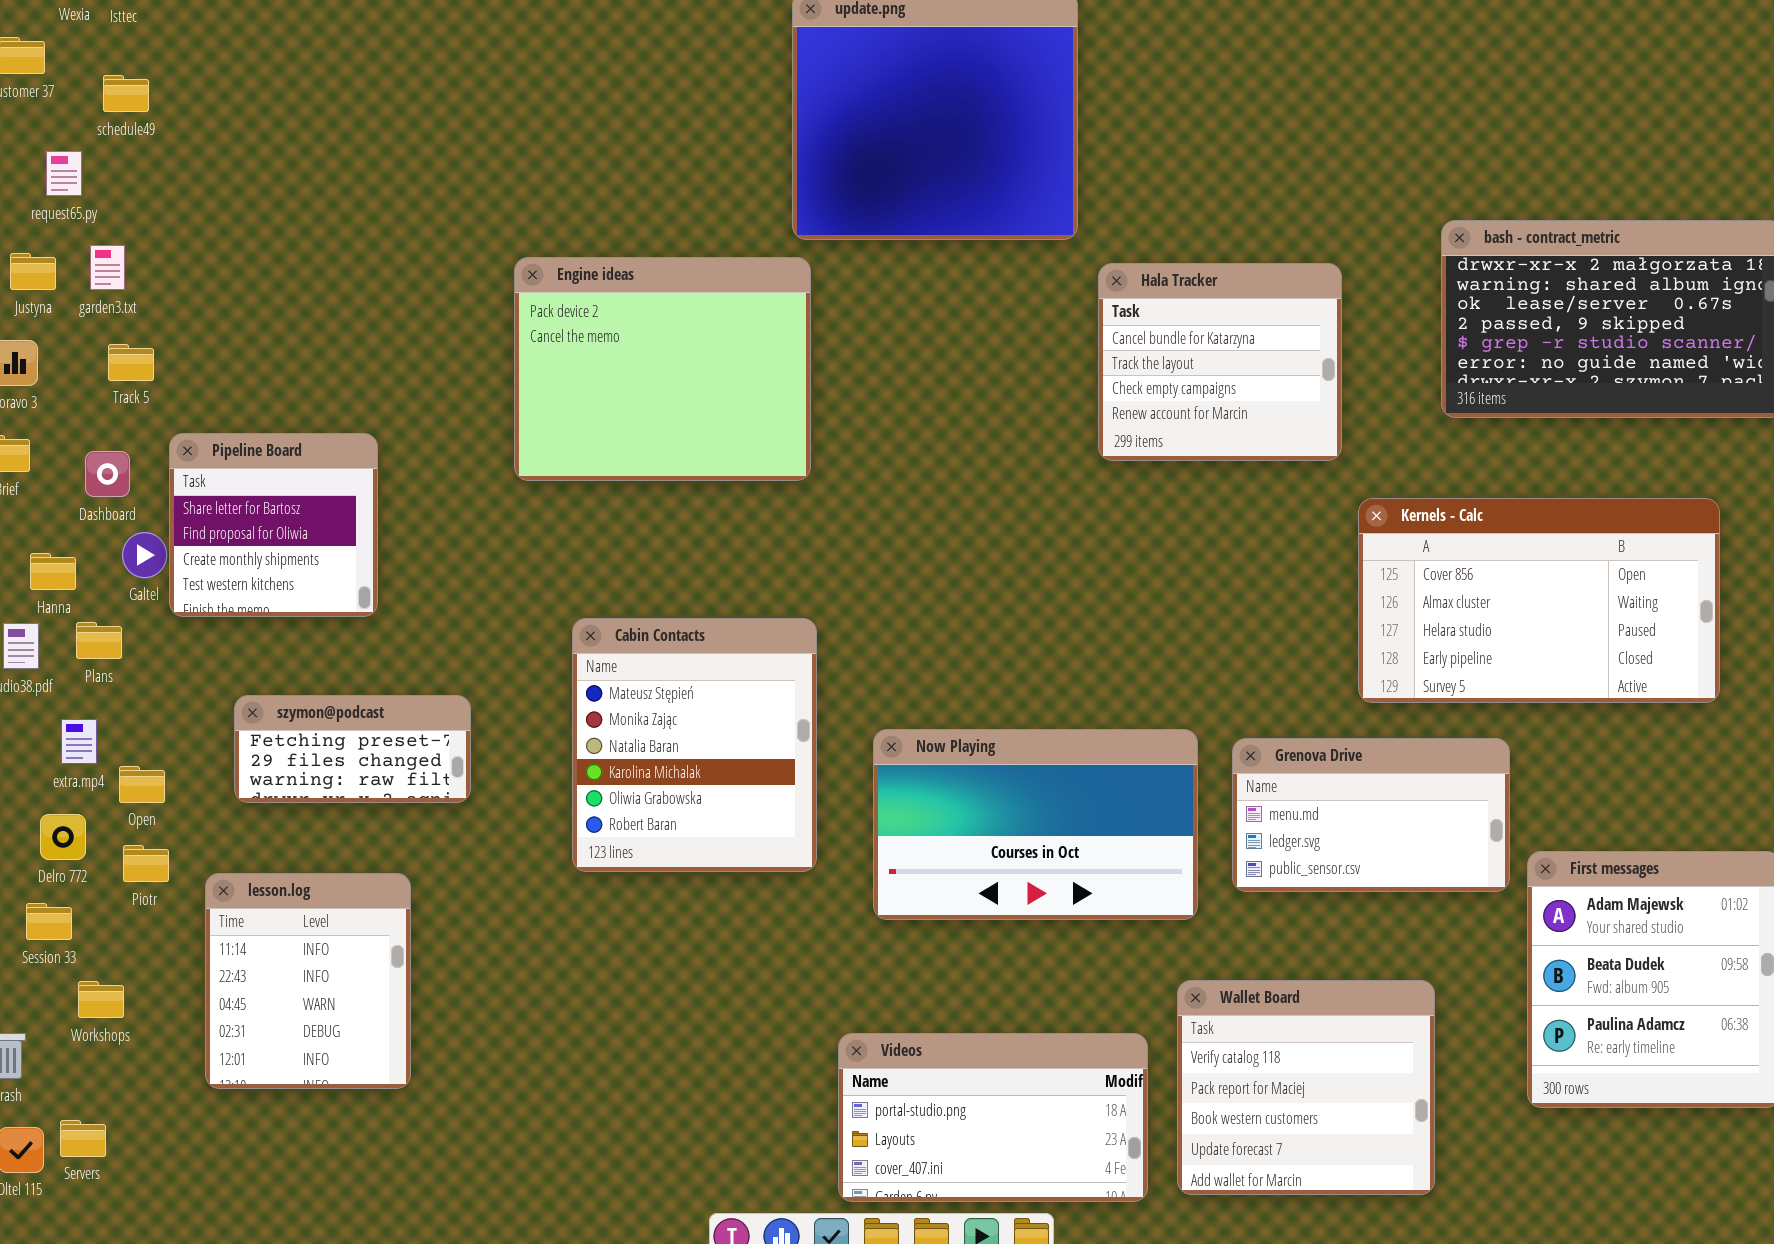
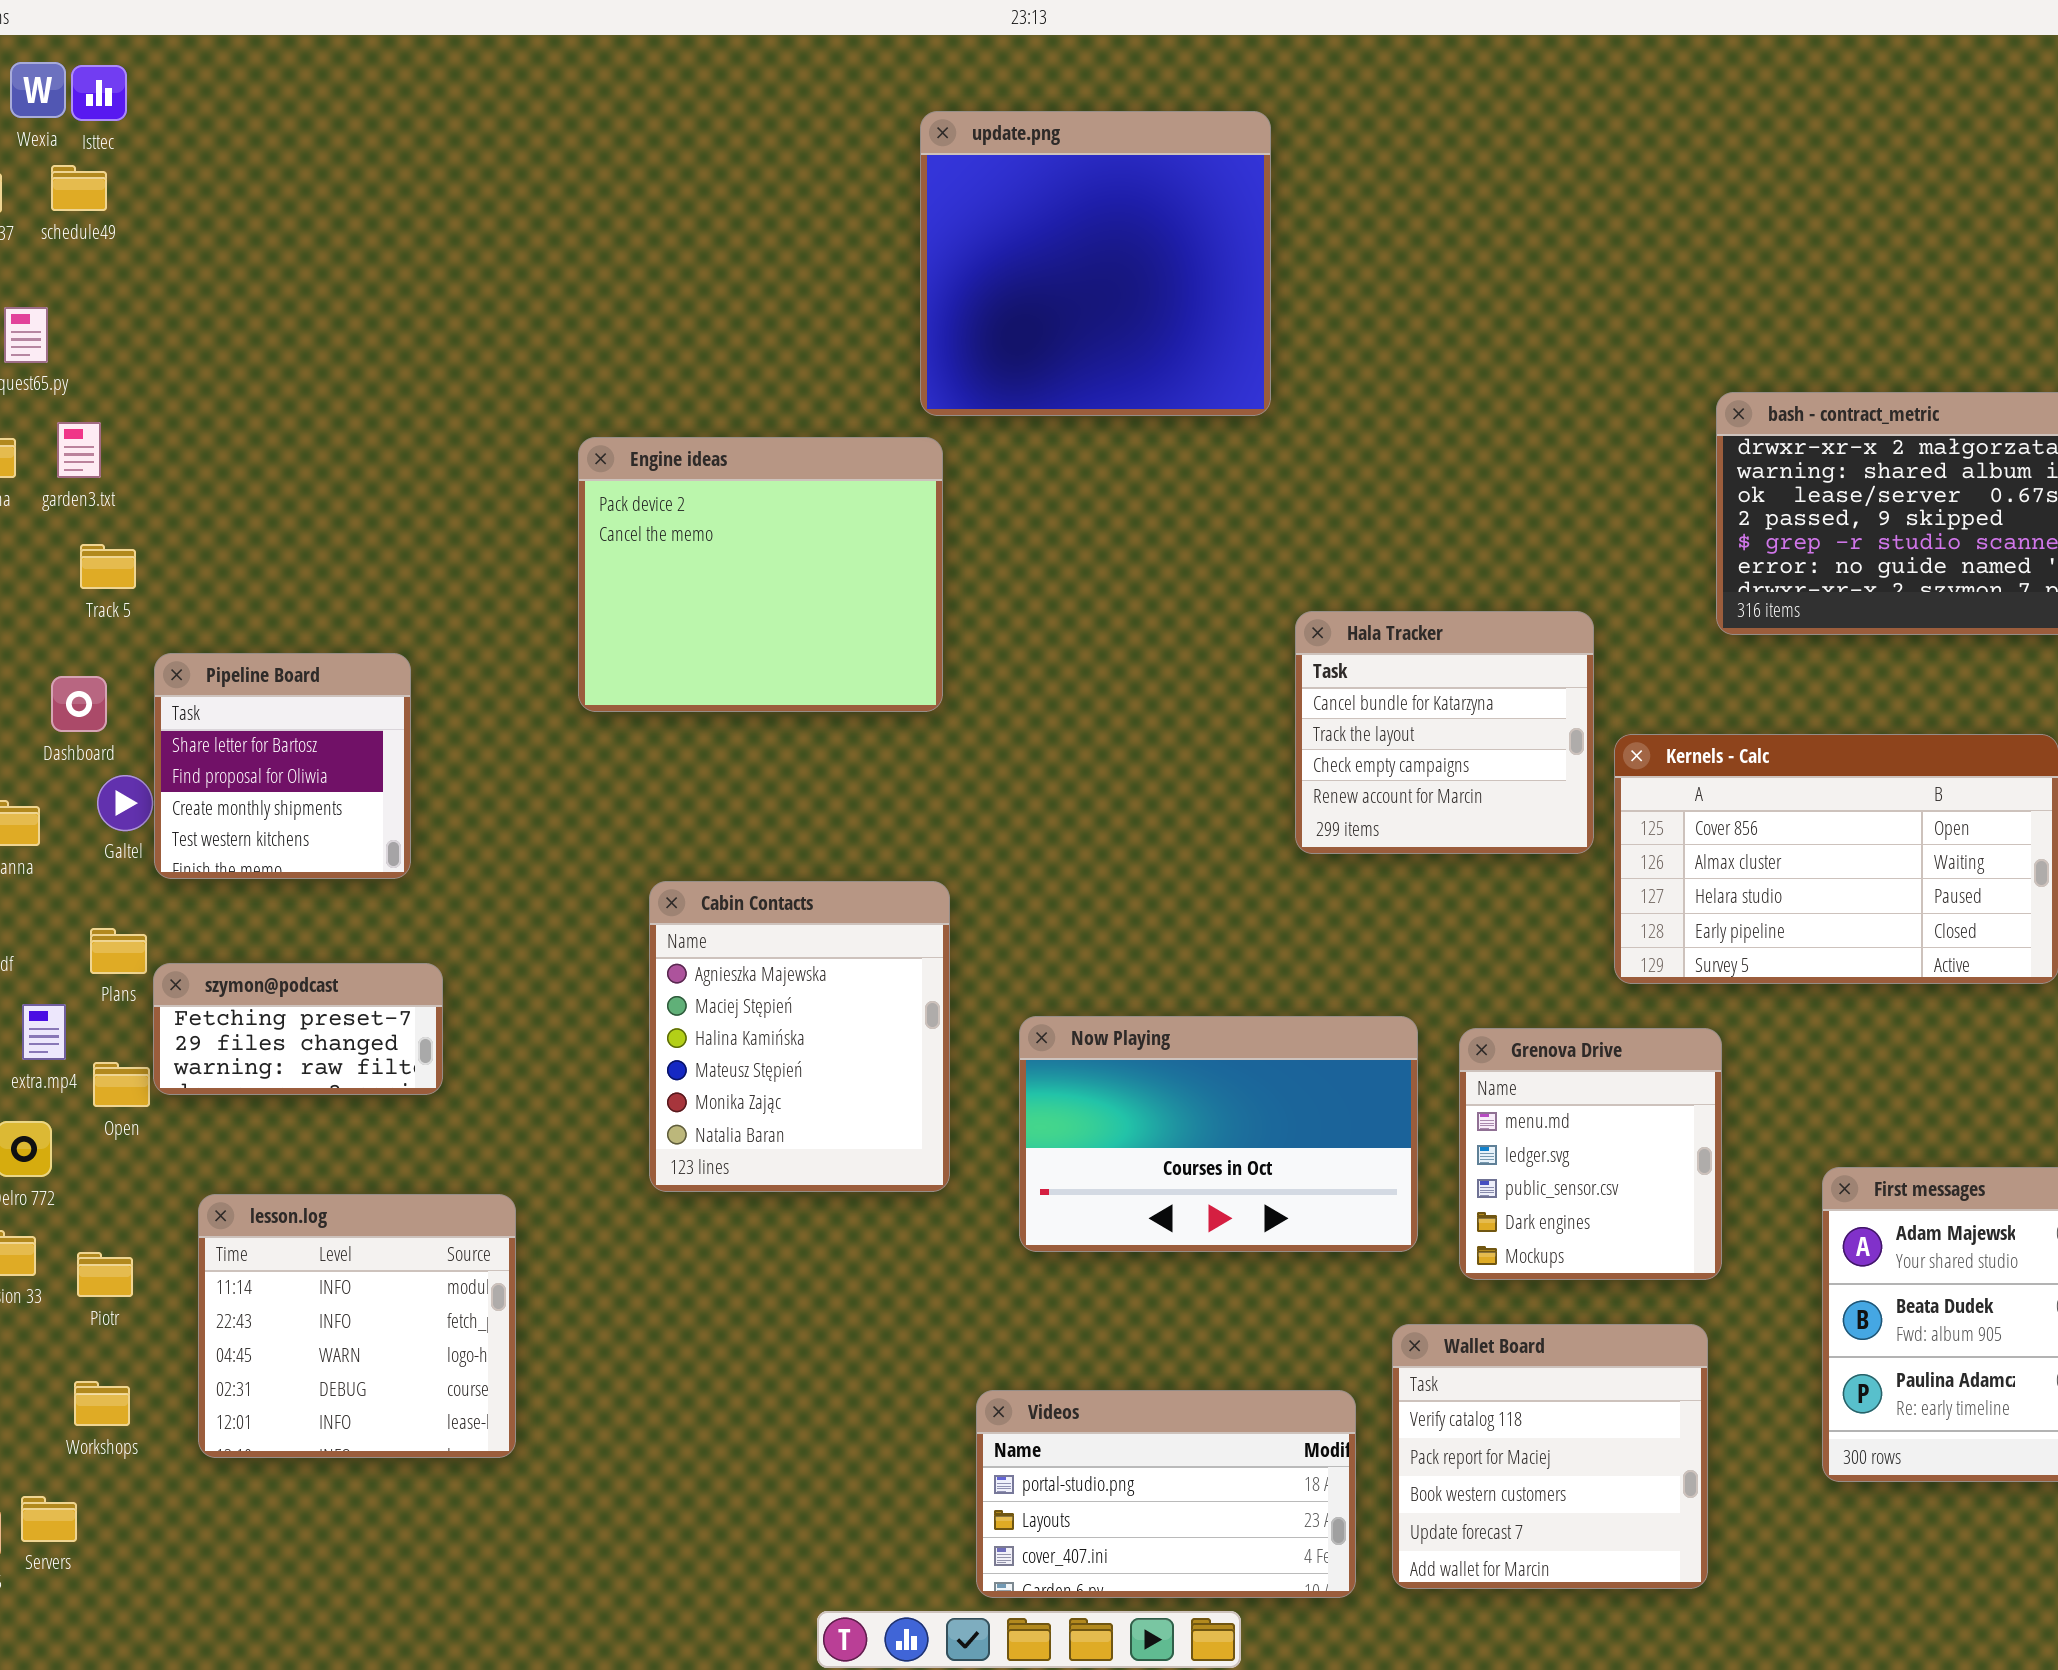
schedule49: [103,75,149,112] -> [51,165,107,211], moved
Hala Tracker: [1098,263,1342,461] -> [1295,611,1594,854], moved
Cabin Contacts: [572,618,817,872] -> [649,881,950,1192], scrolled up 3 rows
Plans: [76,622,122,659] -> [90,928,147,974], moved
szymon@podcast: [234,695,471,803] -> [153,963,443,1095], moved
Grenova Drive: [1232,738,1510,892] -> [1459,1028,1722,1280], resized
Piotr: [123,845,169,882] -> [77,1252,133,1297], moved
lesson.log: [205,873,411,1089] -> [198,1194,516,1458], resized
Workshops: [78,981,124,1018] -> [74,1381,130,1426], moved

